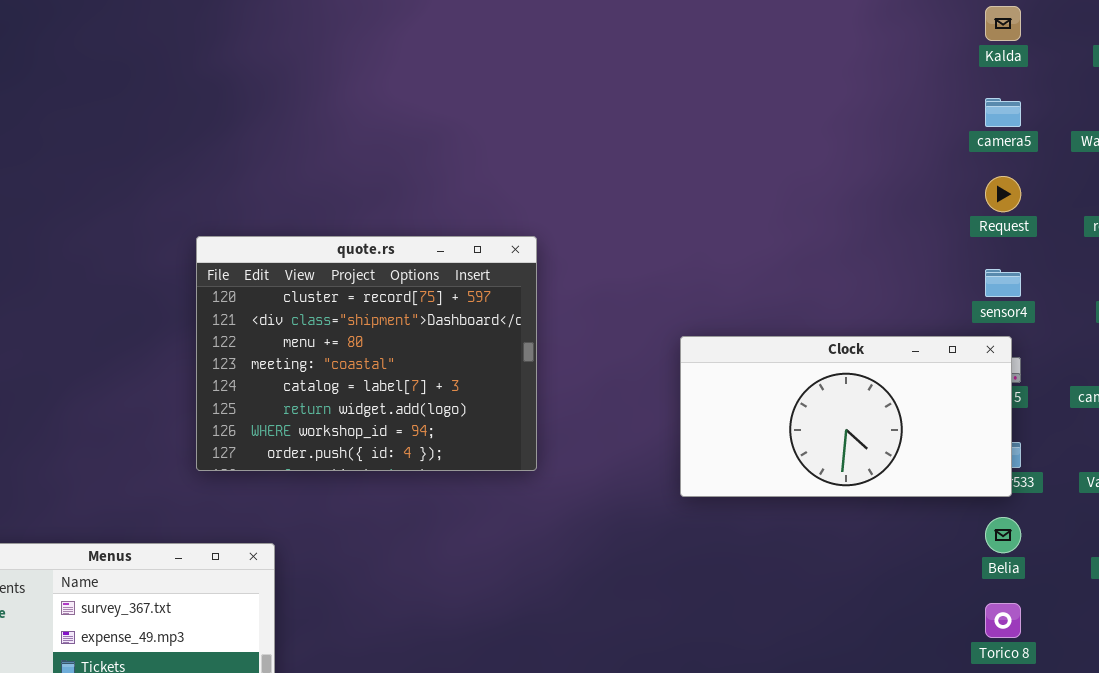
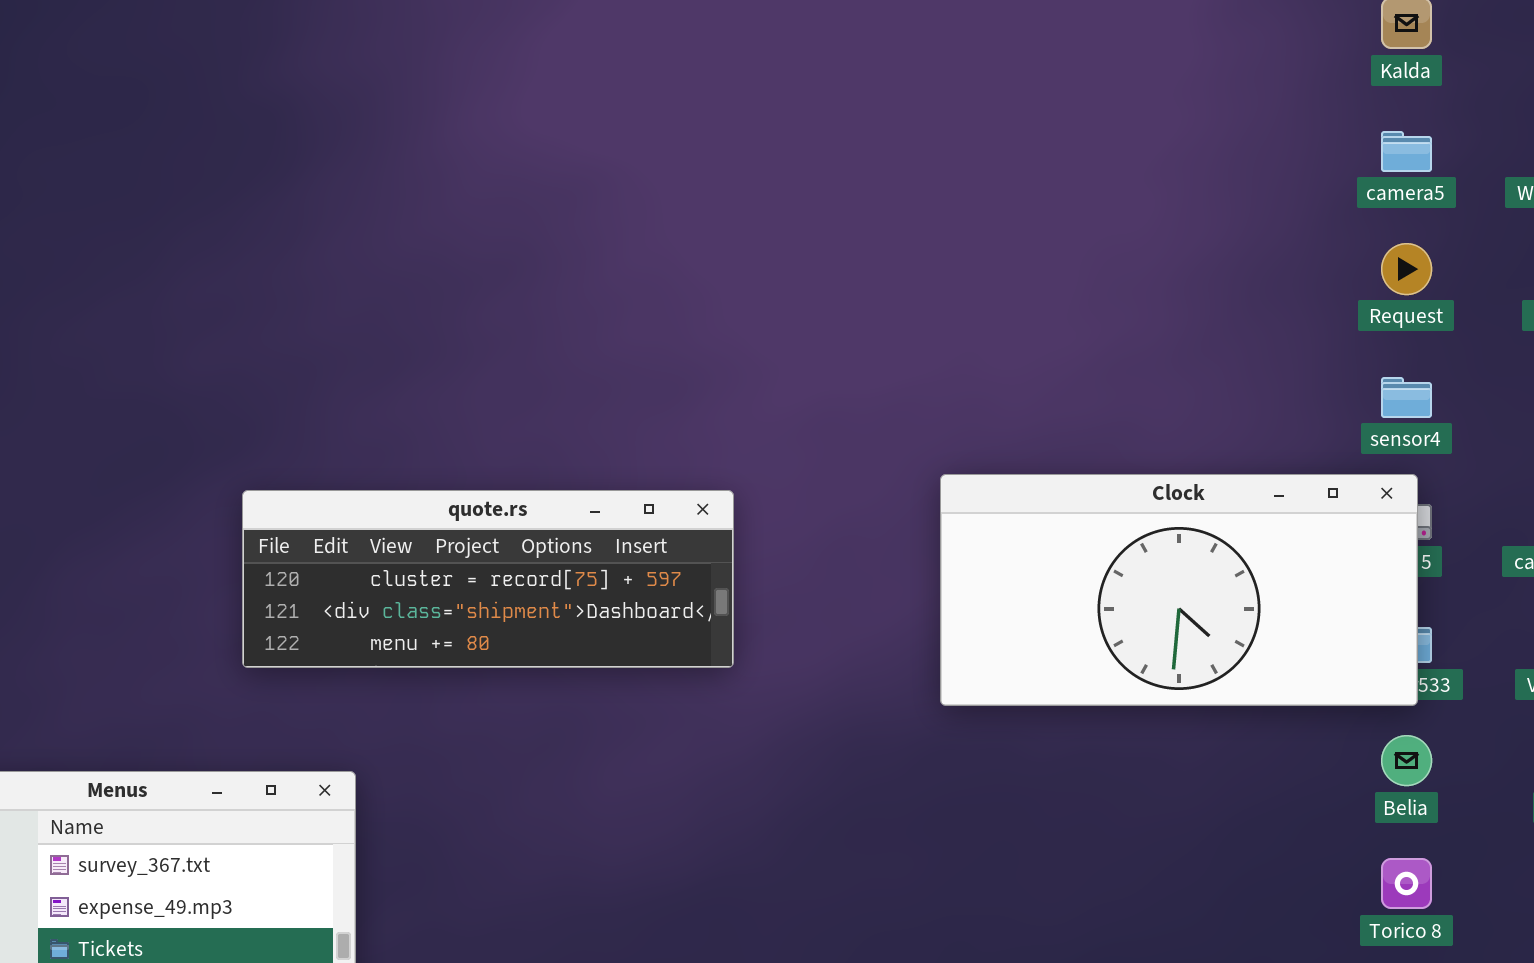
quote.rs: [196,236,537,471] -> [242,490,734,668], resized

